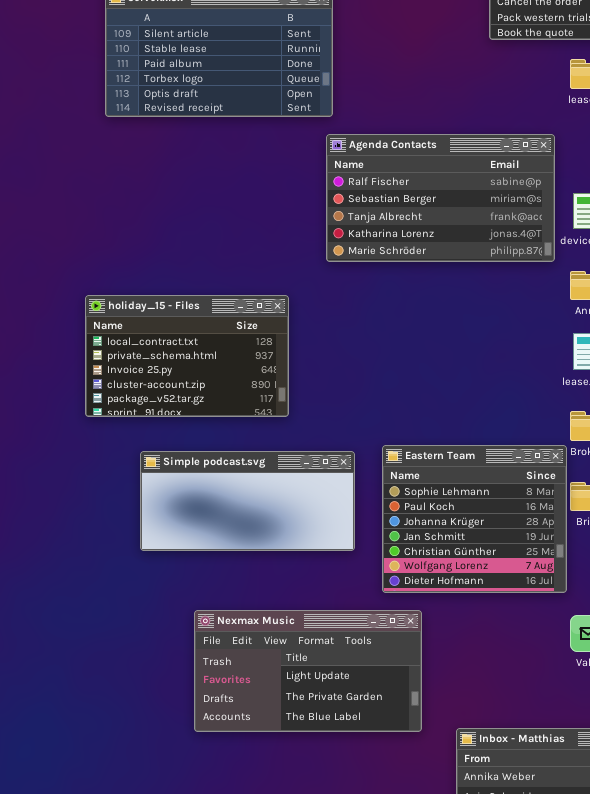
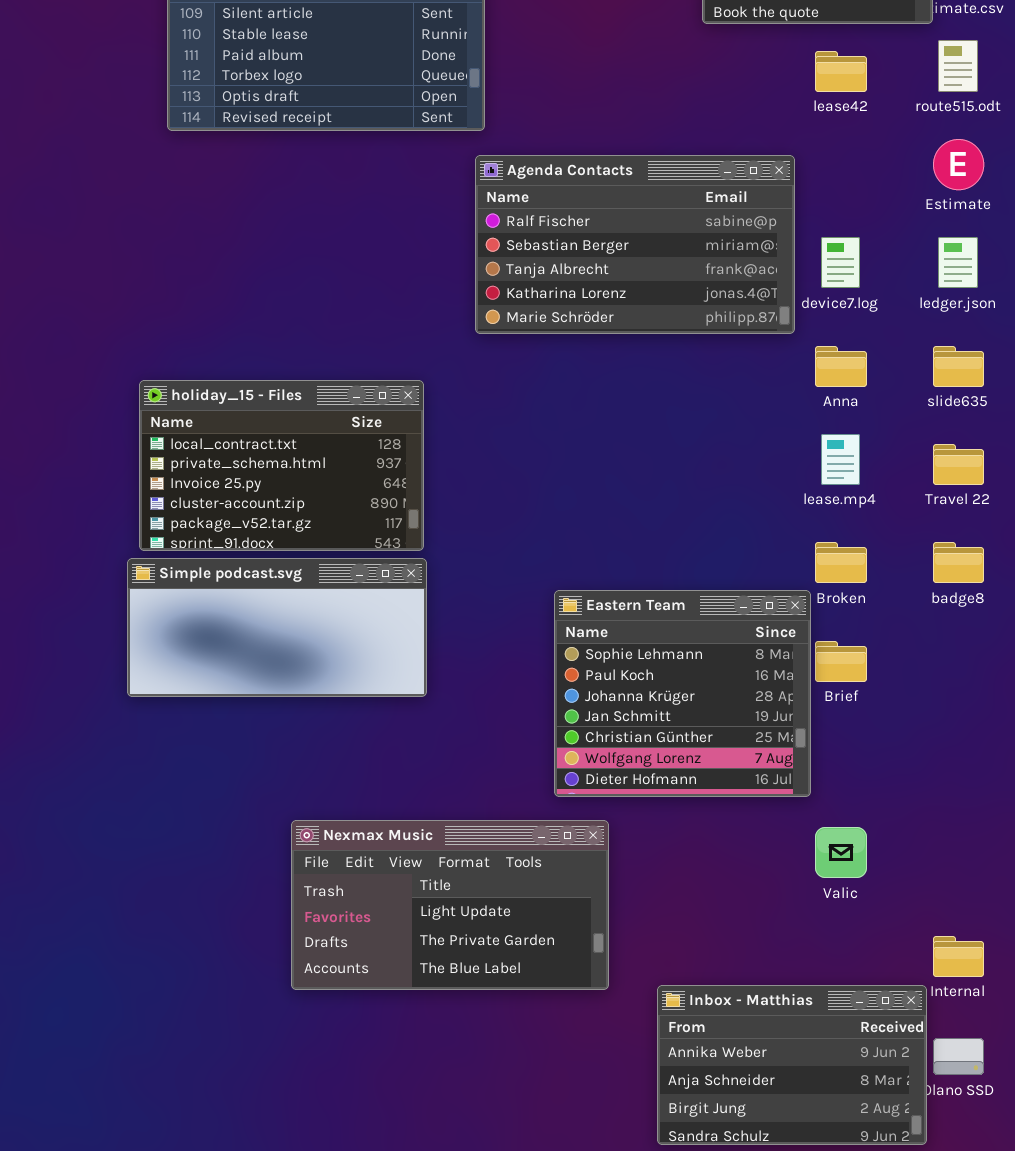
Simple podcast.svg: [140,451,355,551] -> [127,558,427,697], moved

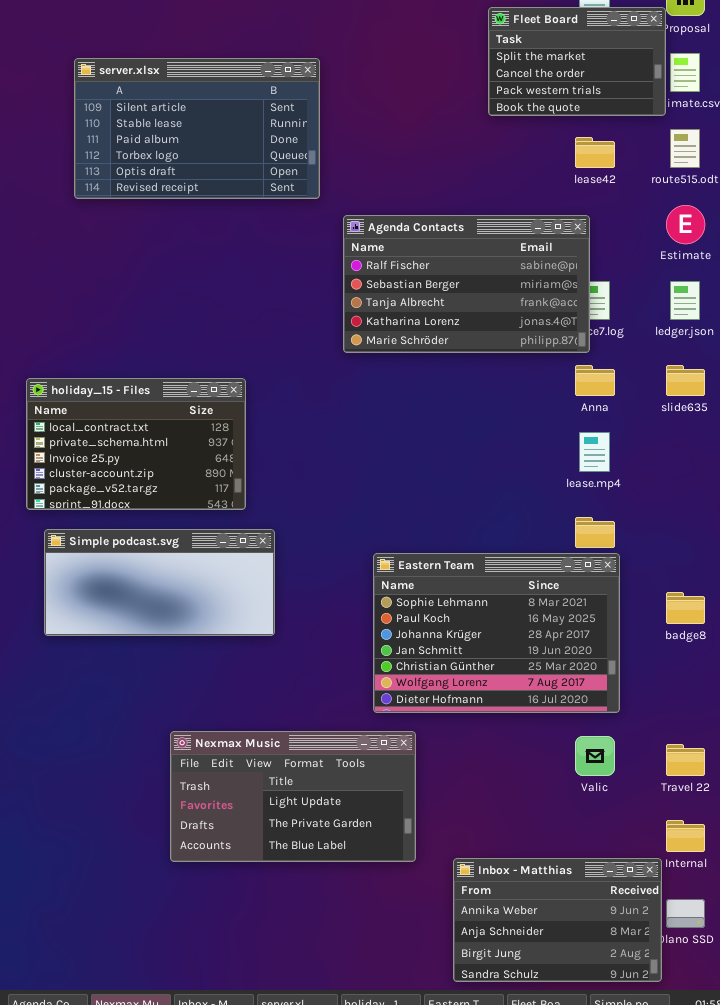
Agenda Contacts: [475,155,795,334] -> [343,215,590,353], moved
holiday_15 - Files: [139,380,424,551] -> [26,378,246,510], moved
Travel 22: [933,444,984,485] -> [666,744,705,776], moved
badge8: [933,542,984,583] -> [666,592,705,624], moved
Eastern Team: [554,590,811,797] -> [373,553,620,713], resized

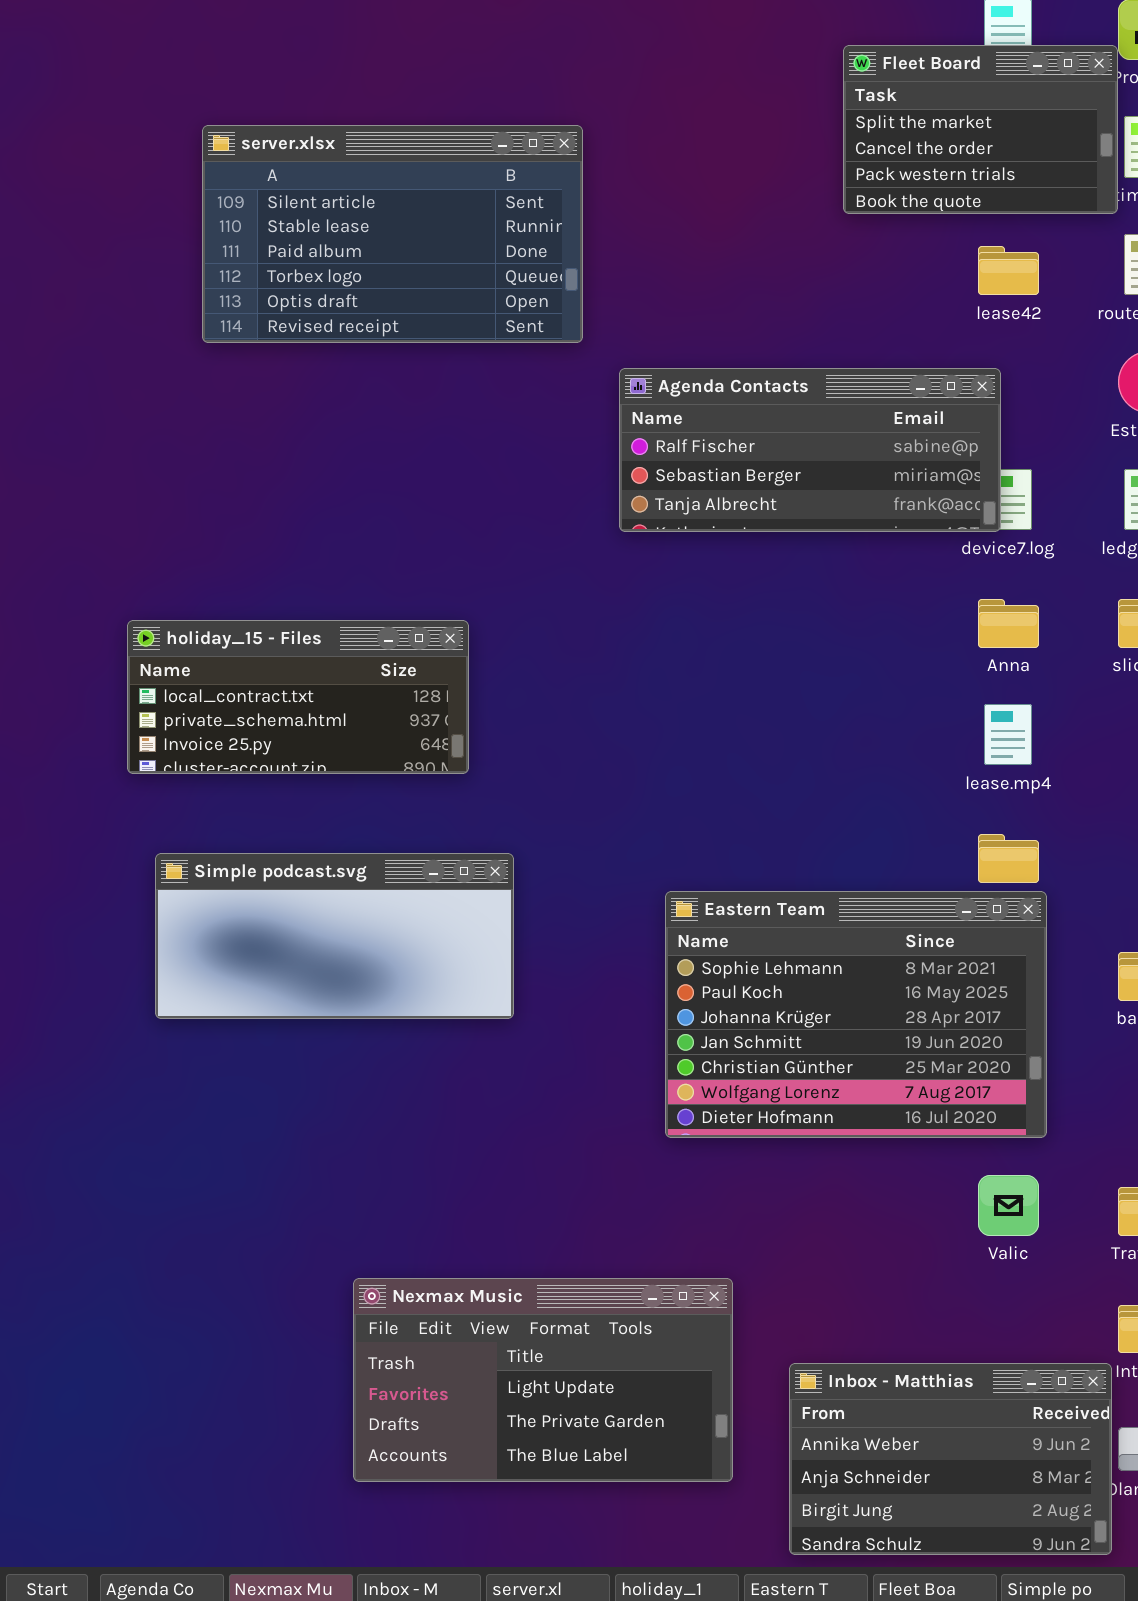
Agenda Contacts: [343,215,590,353] -> [619,368,1001,532], resized
holiday_15 - Files: [26,378,246,510] -> [127,620,469,774], resized
Nexmax Music: [170,731,416,862] -> [353,1278,733,1482], moved

